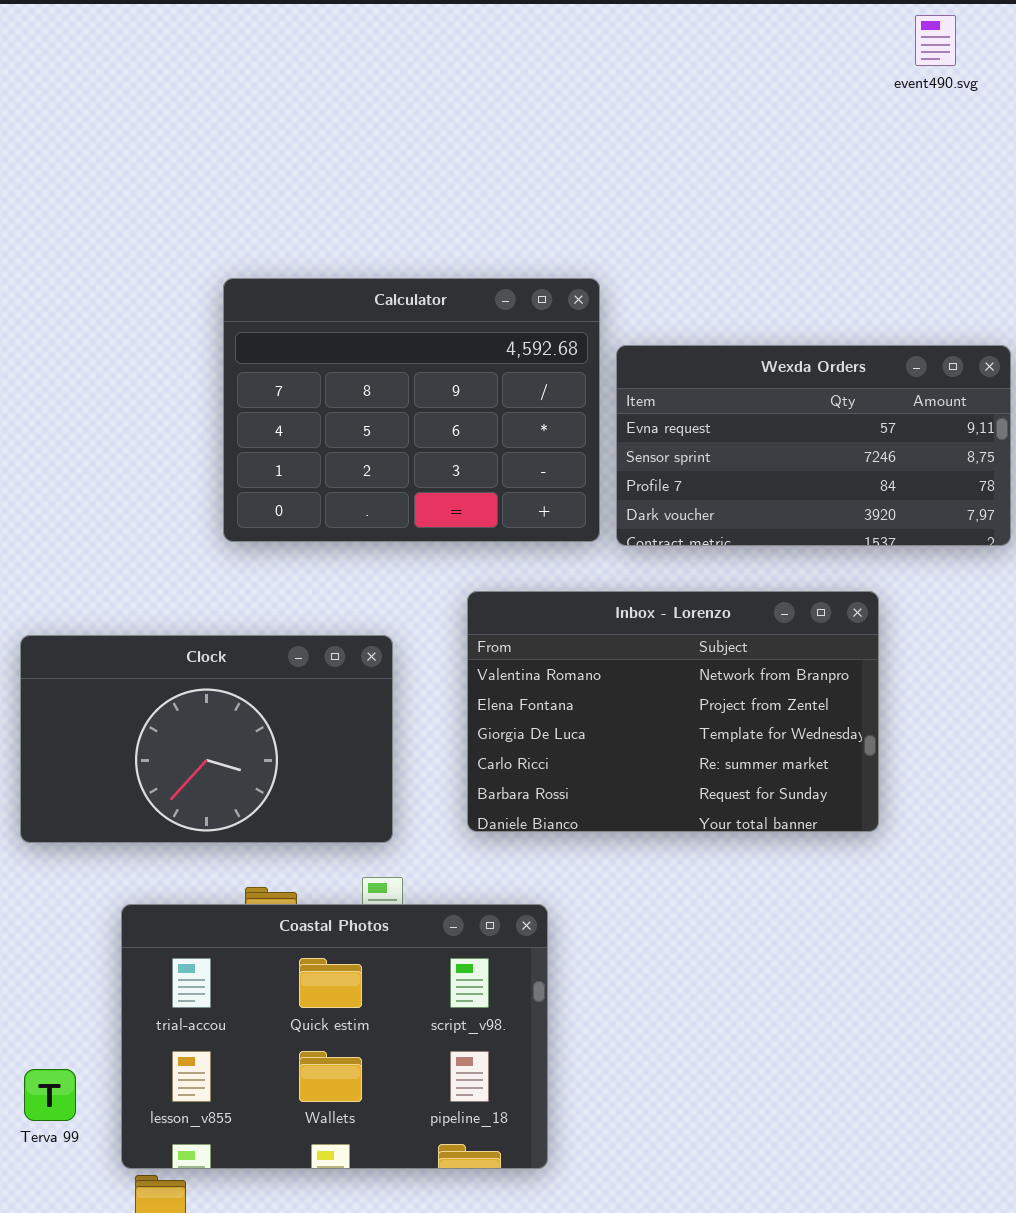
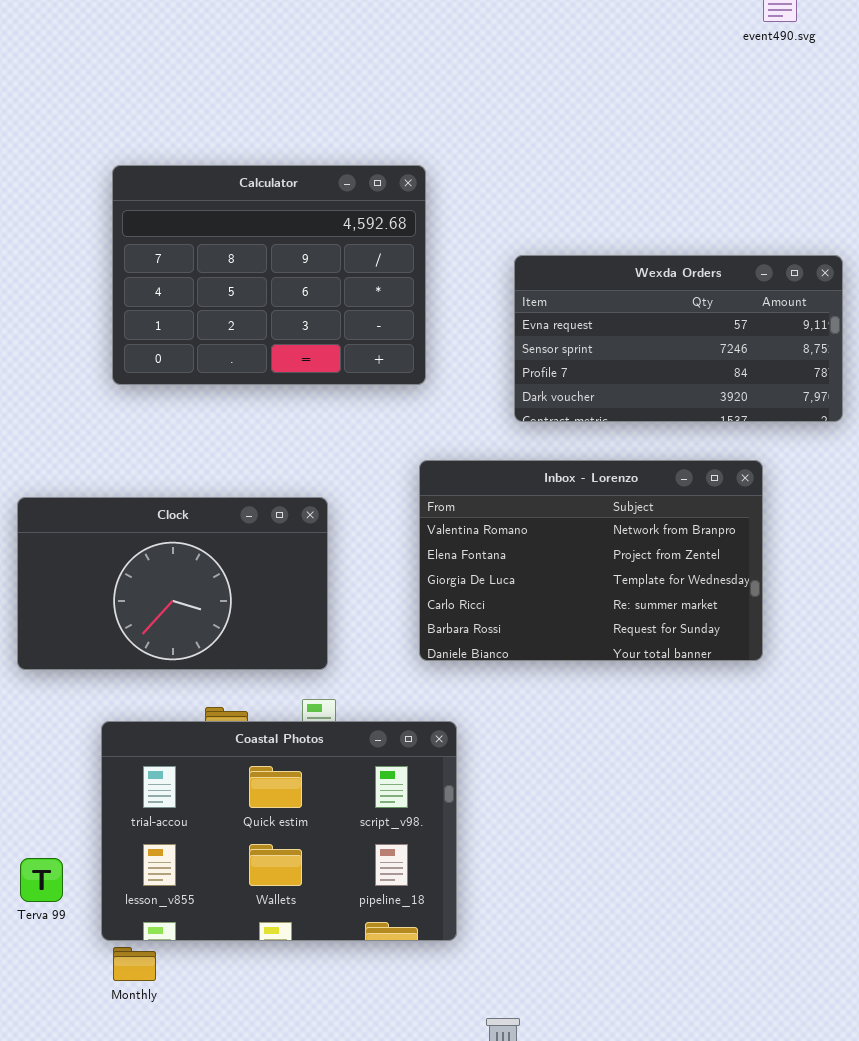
Calculator: [223,278,600,542] -> [112,165,426,385], moved
Inbox - Lorenzo: [467,591,879,832] -> [419,460,763,661], moved

